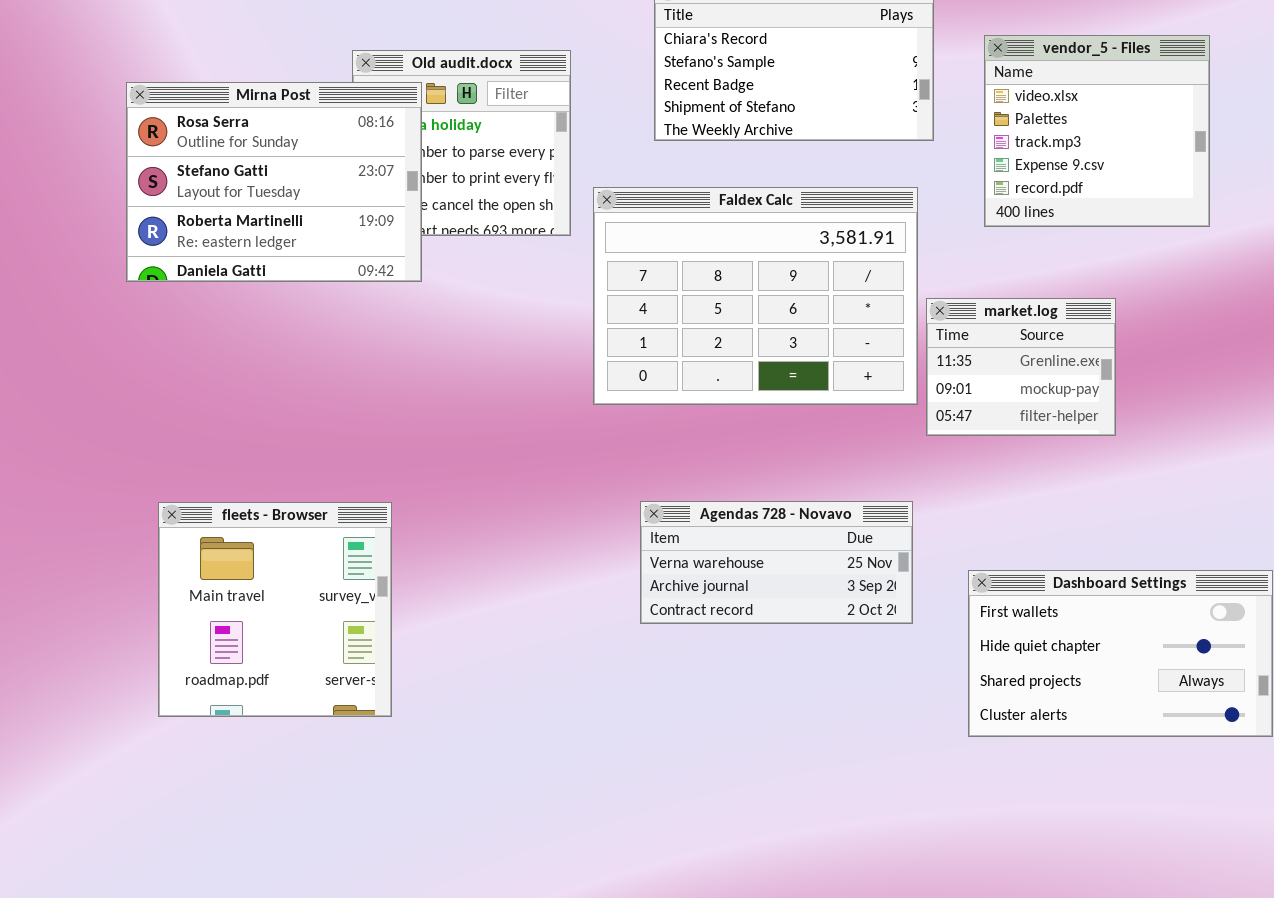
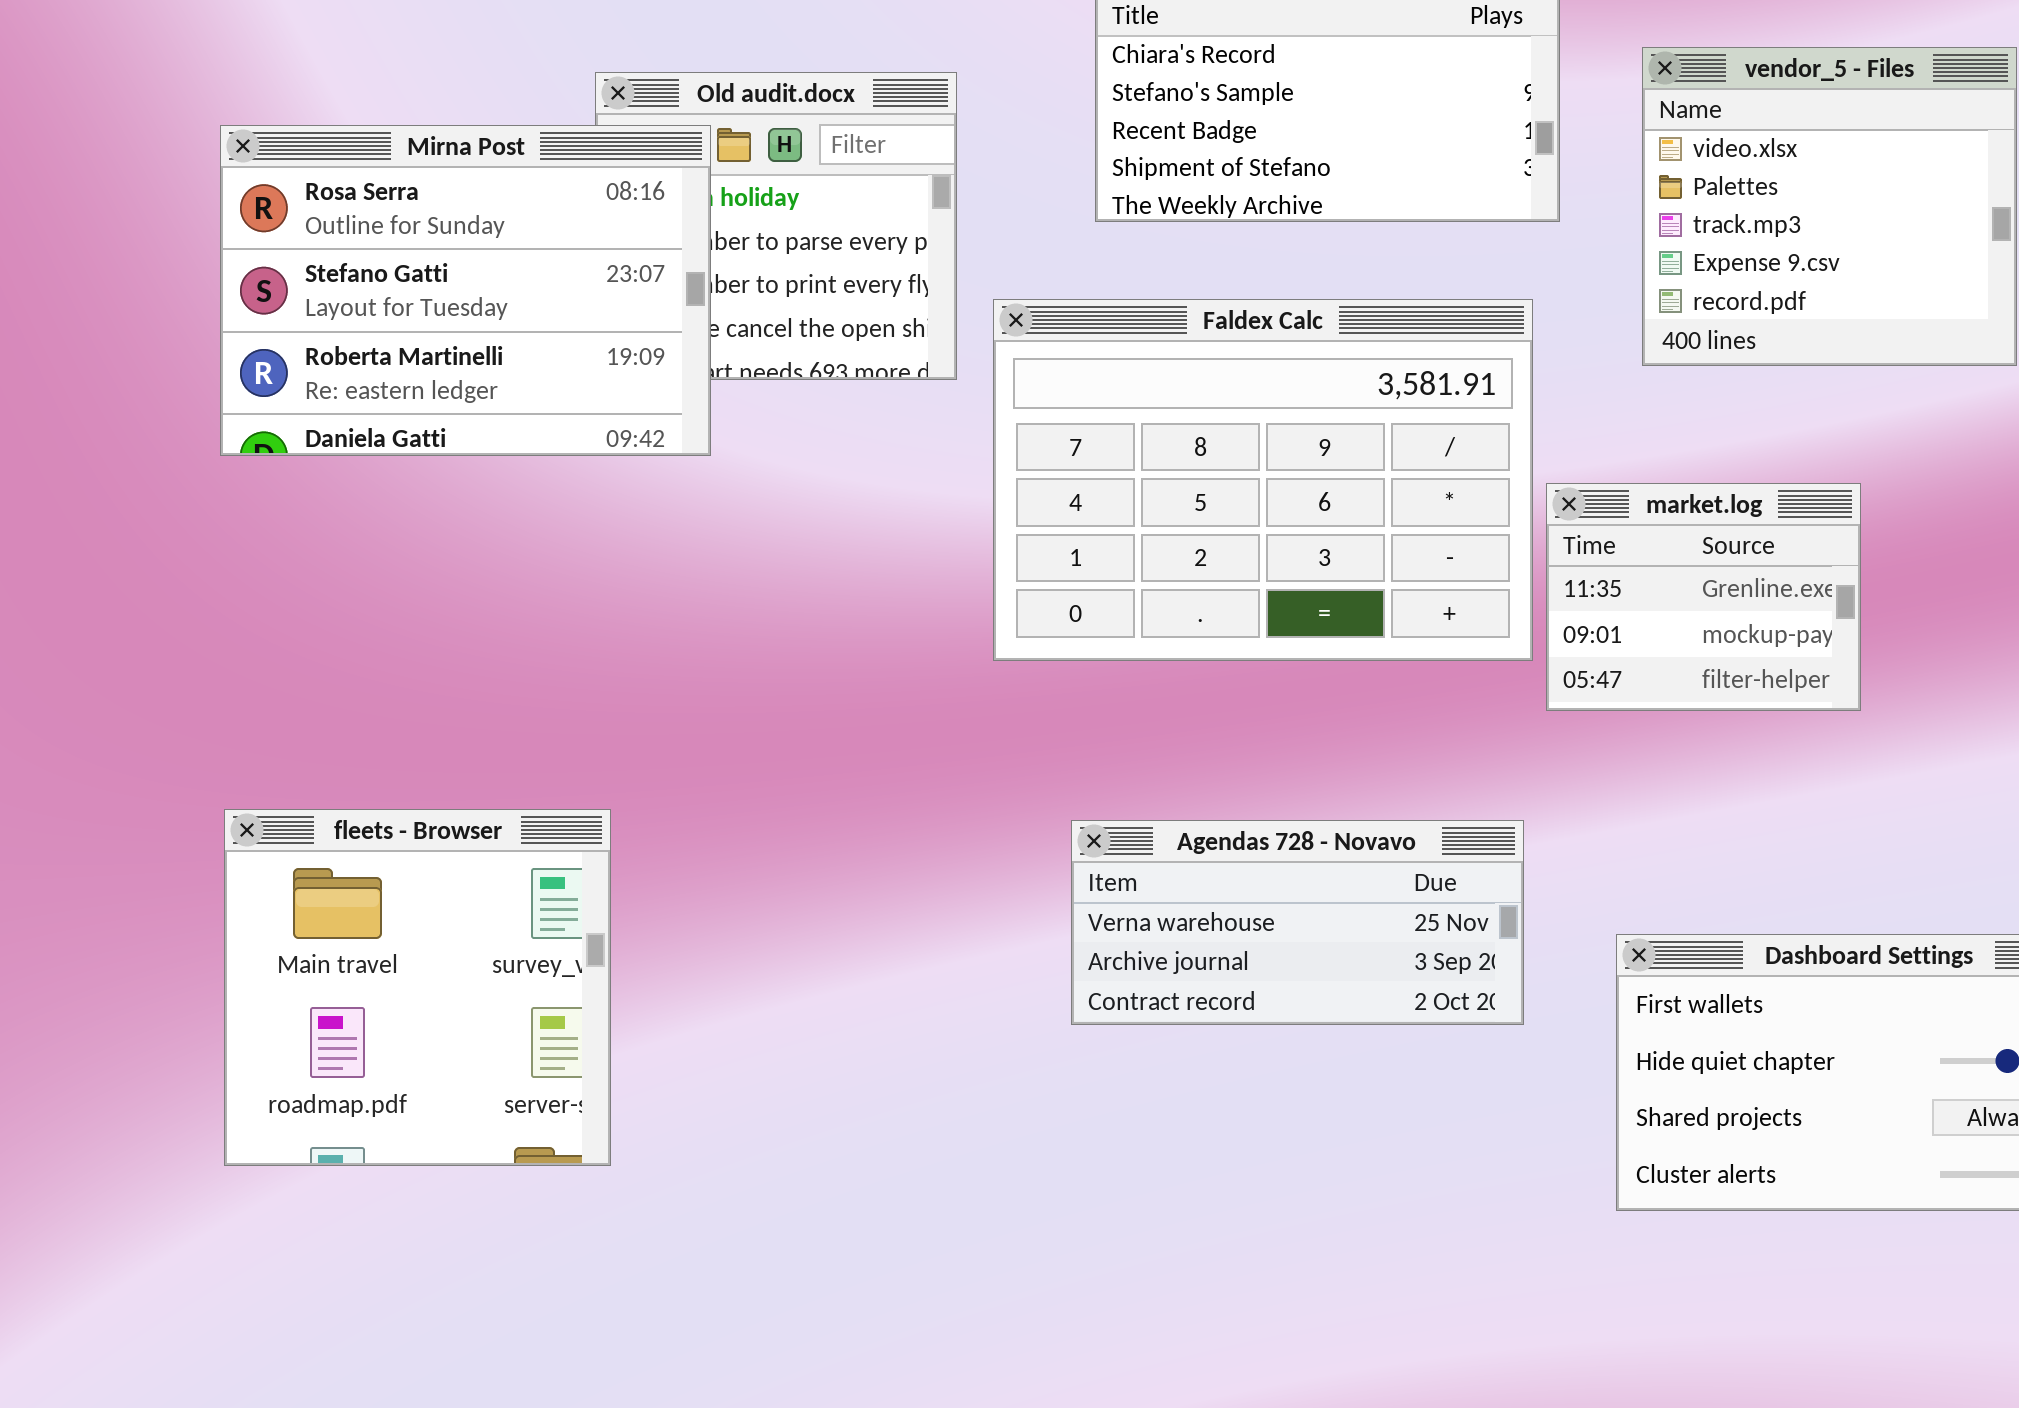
fleets - Browser: [158,502,392,717] -> [224,809,611,1166], moved

